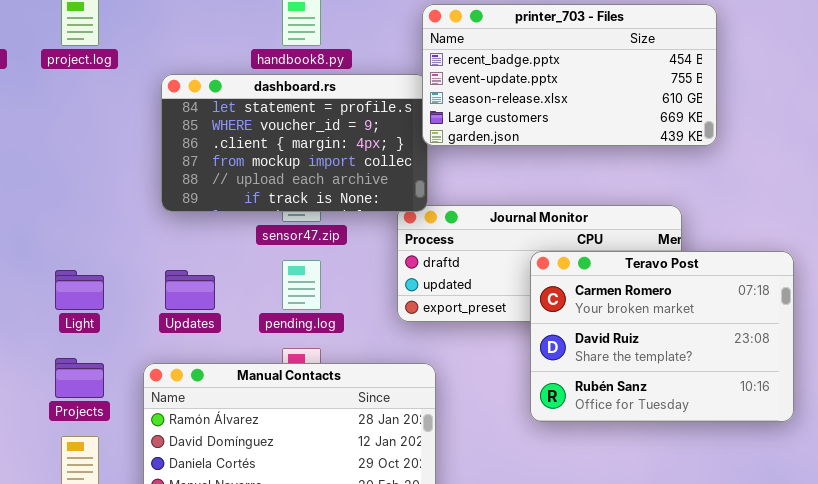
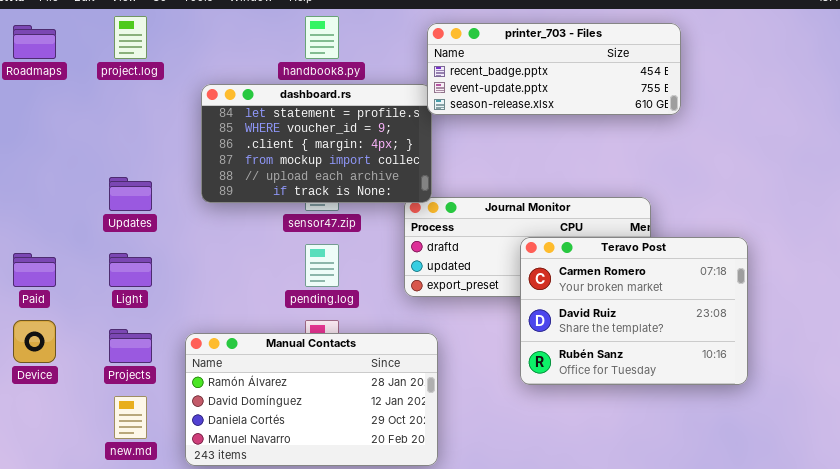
printer_703 - Files: [422,4,717,146] -> [427,23,681,115], resized
Updates: [165,270,215,310] -> [109,177,152,211], moved

